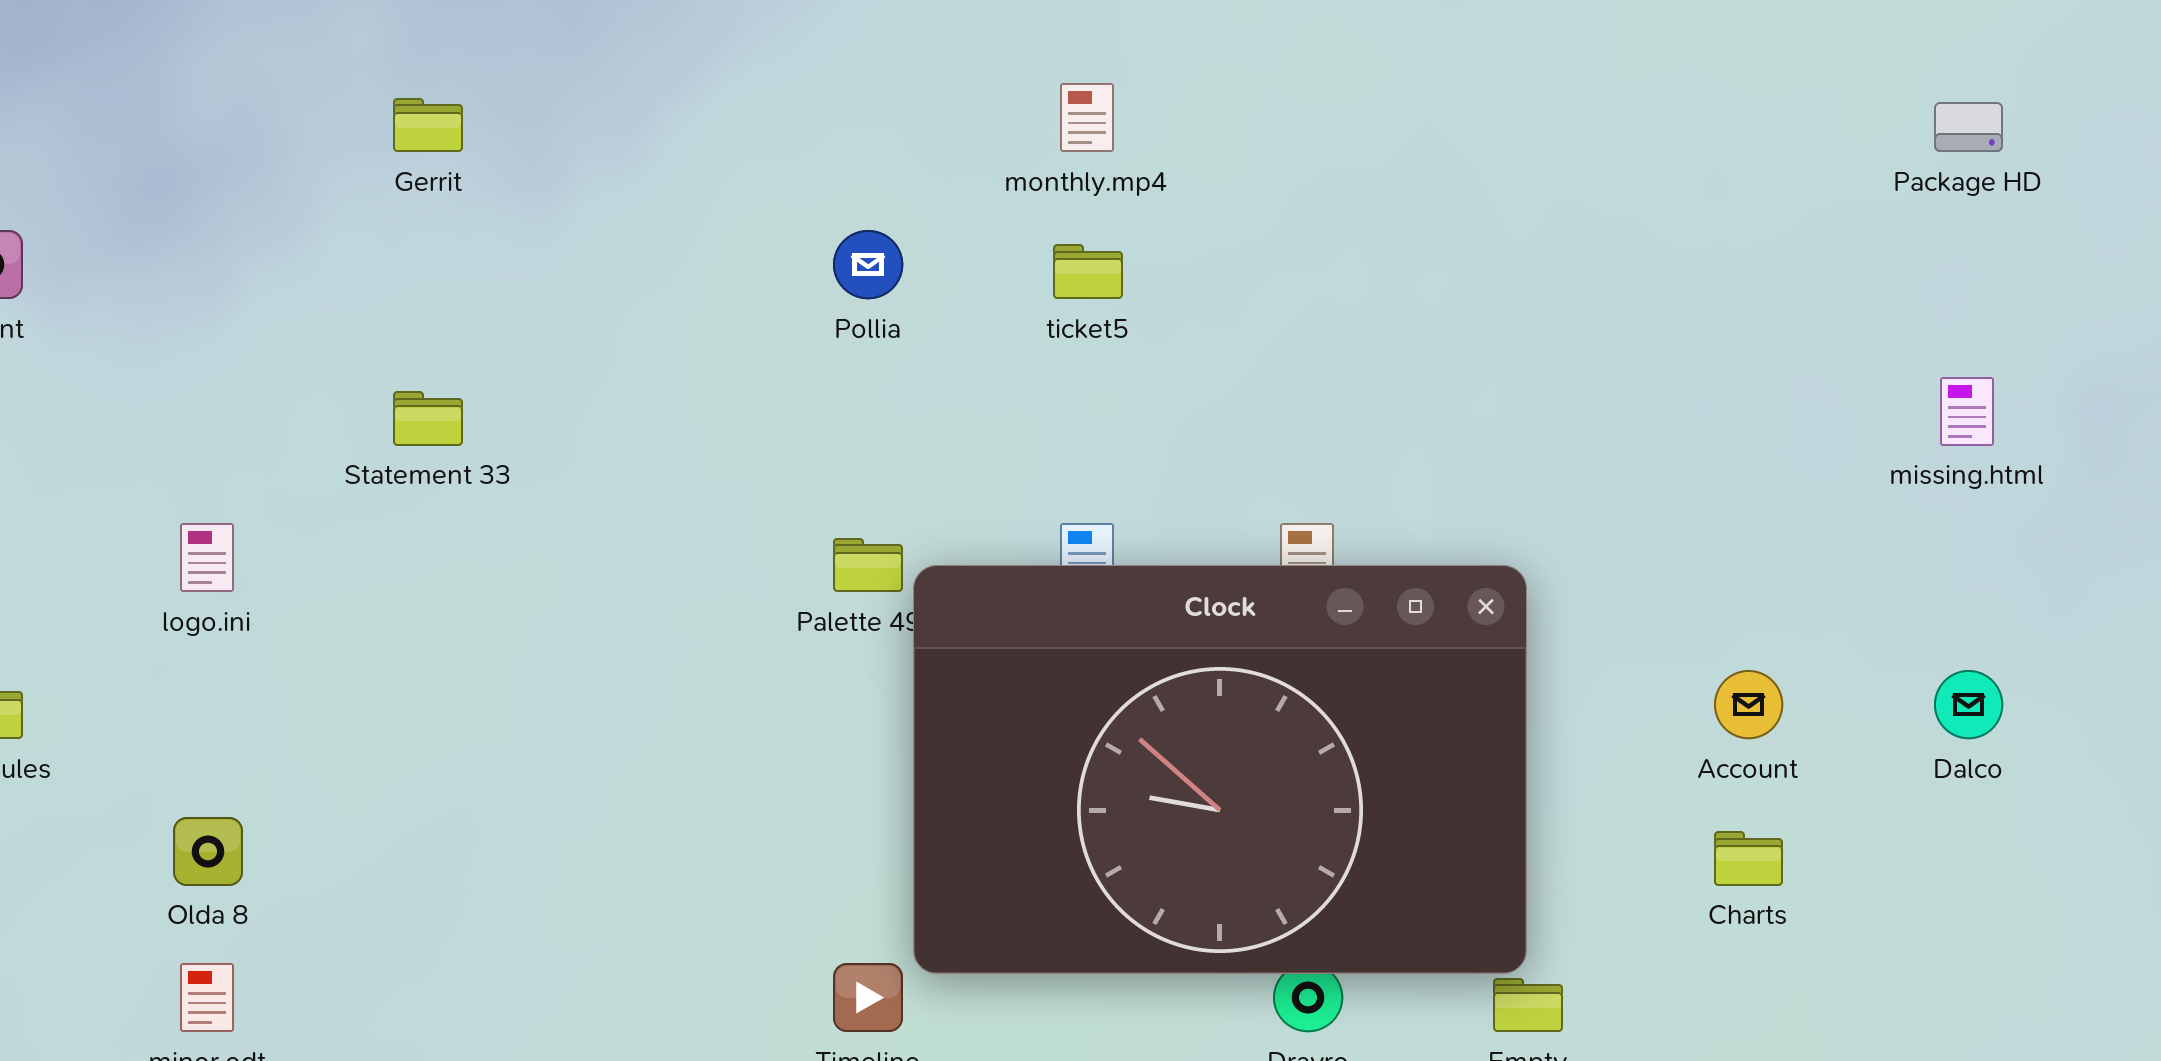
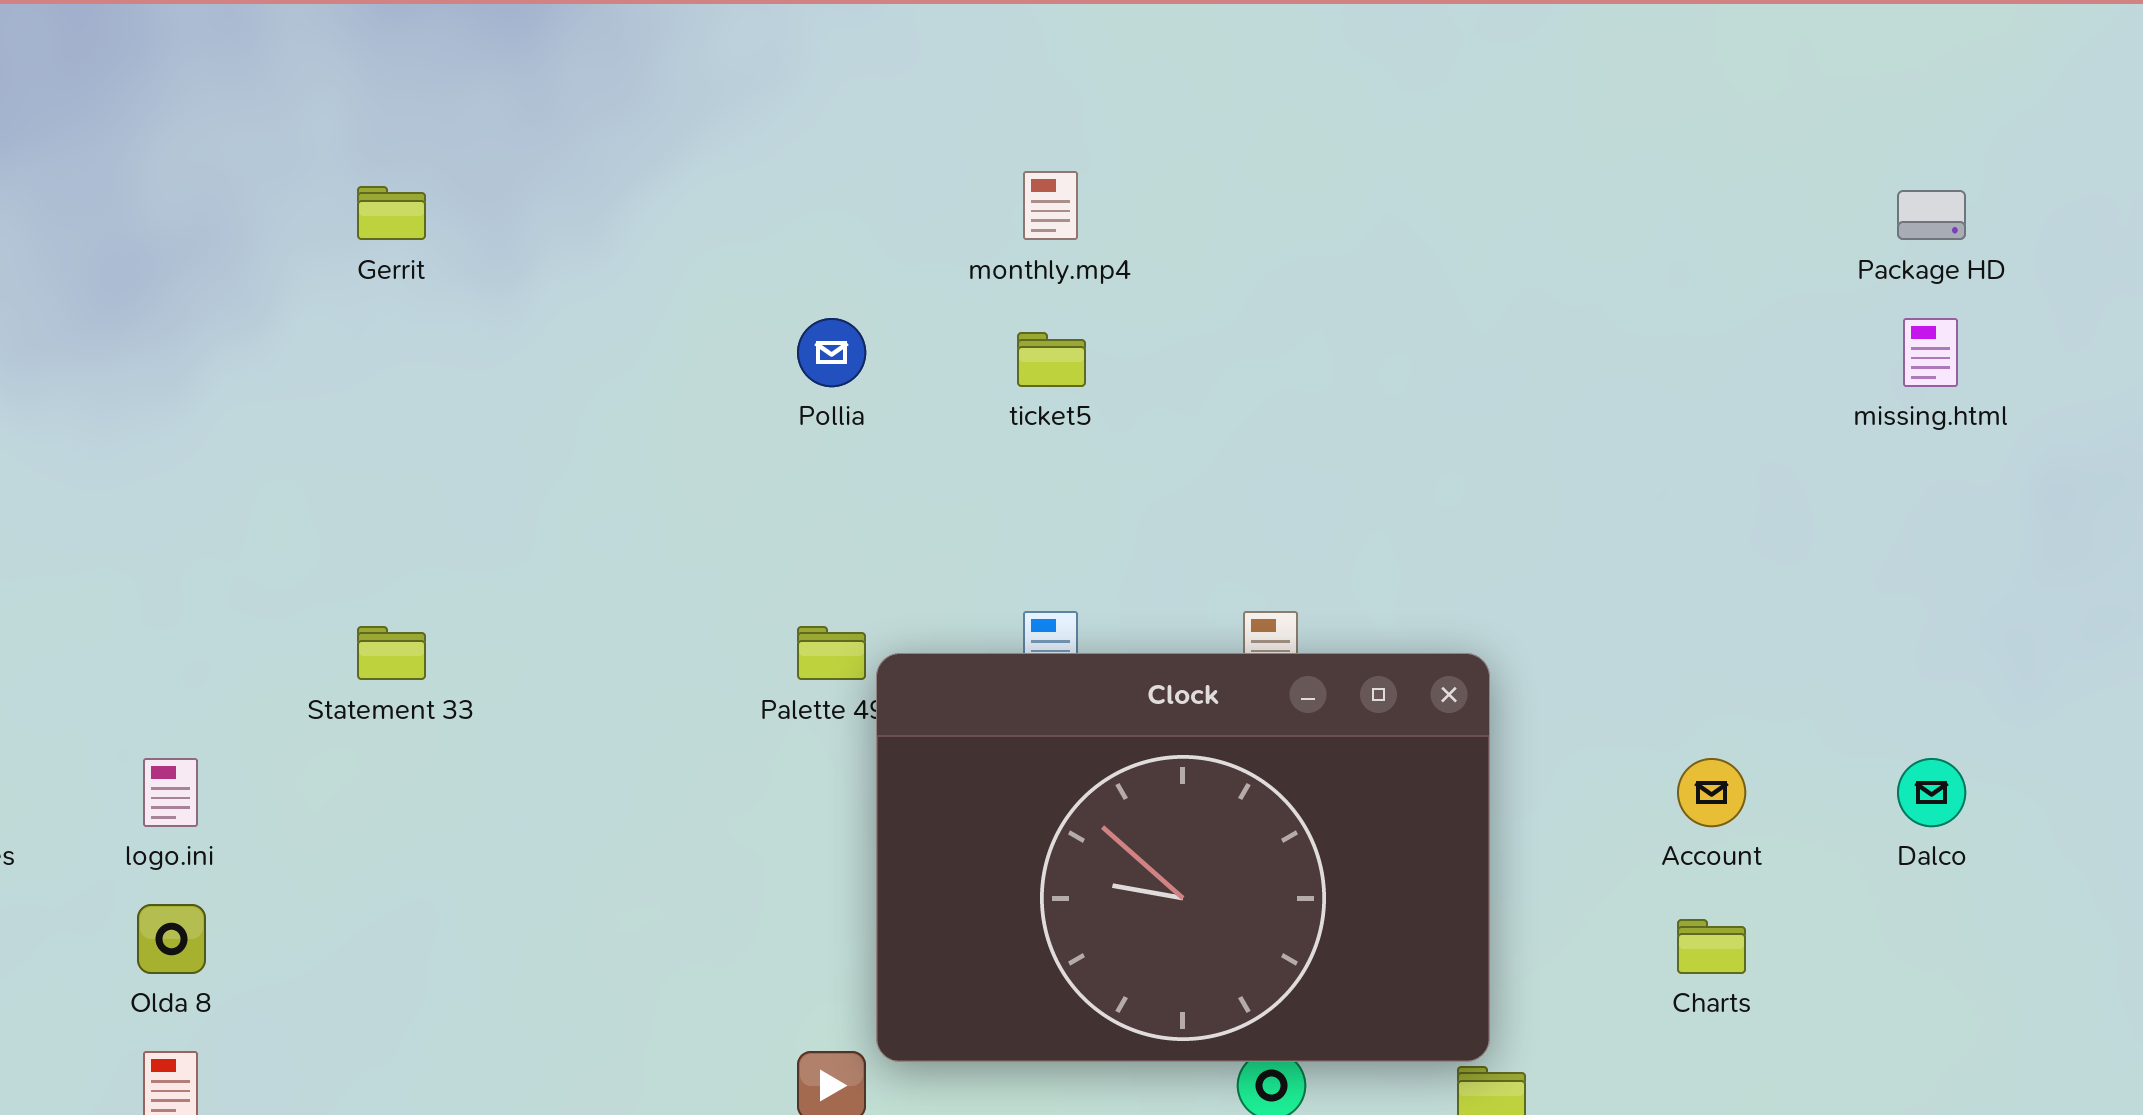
missing.html: [1940,377,1994,446] -> [1903,318,1958,387], moved
Statement 33: [393,391,463,446] -> [357,626,426,680], moved
logo.ini: [180,523,234,592] -> [143,758,198,827], moved

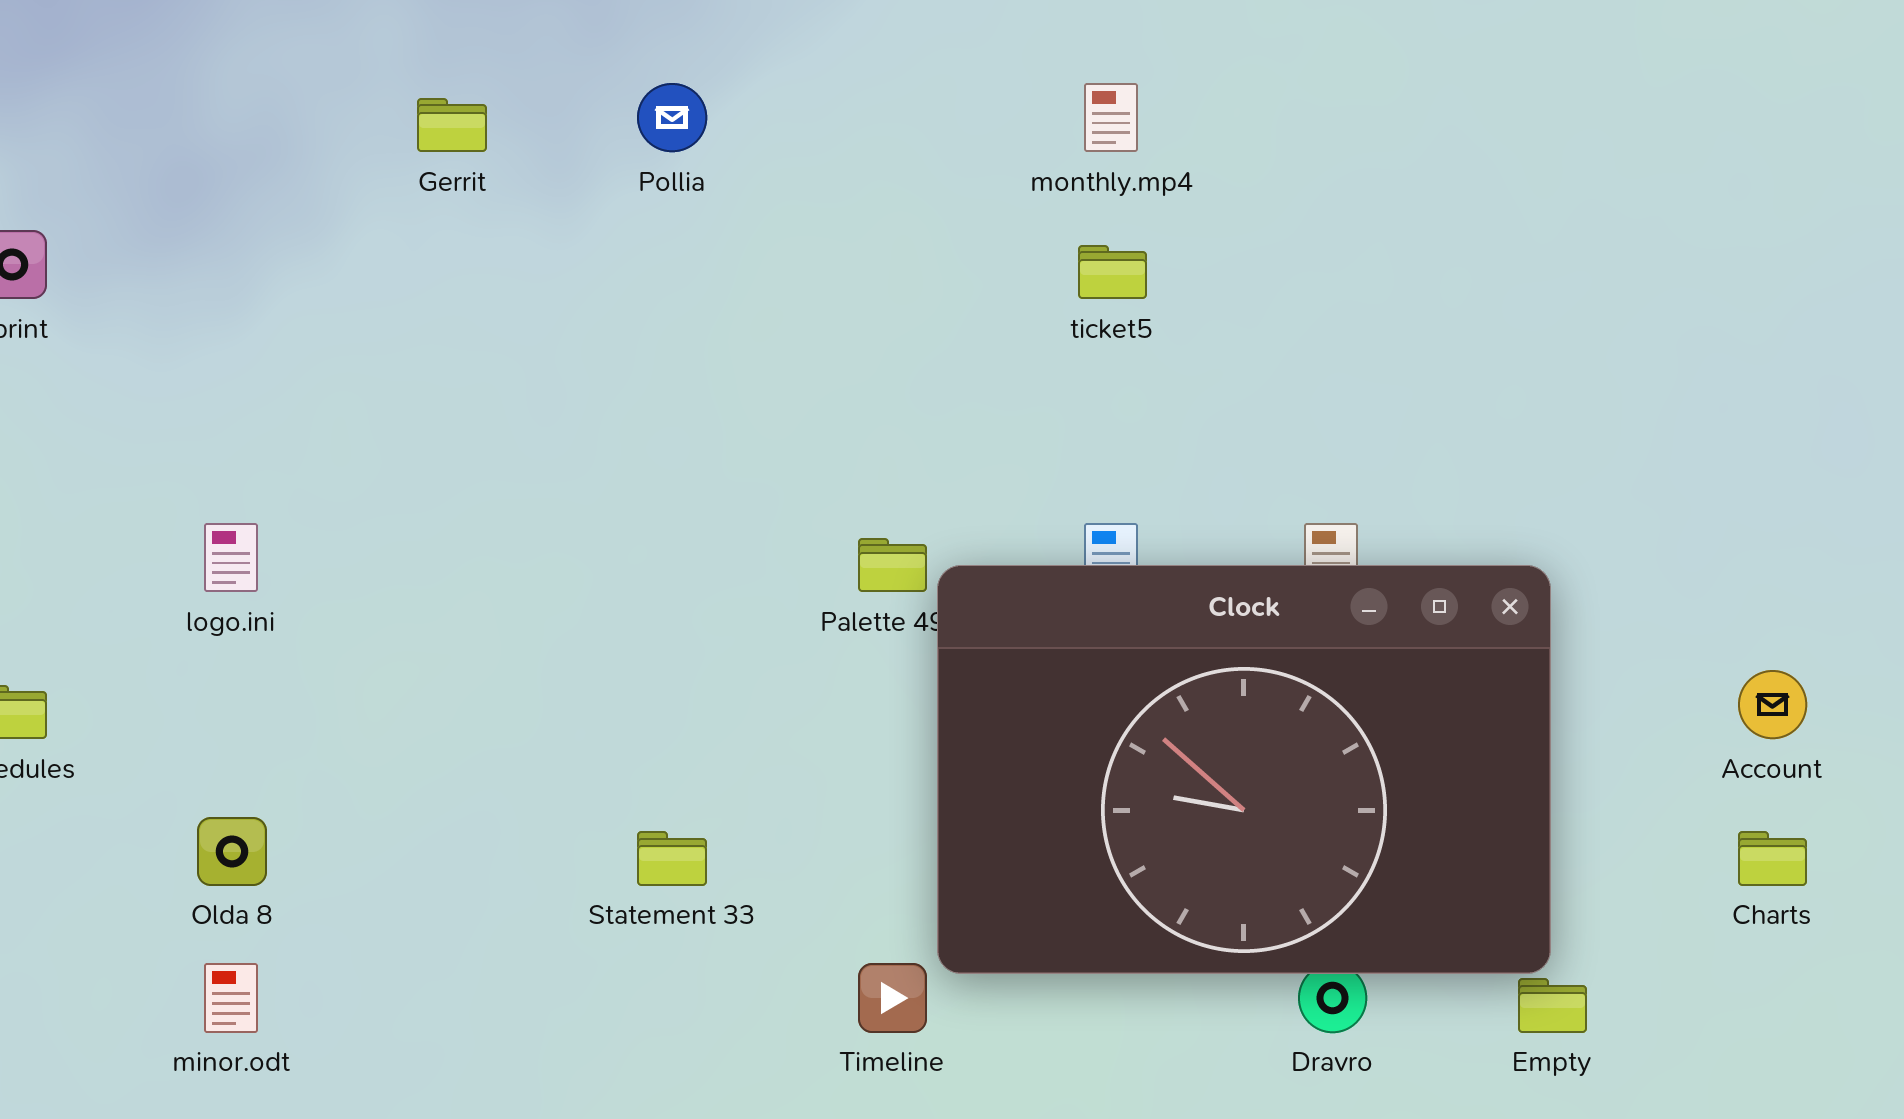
Pollia: [797,318,866,387] -> [637,83,707,152], moved
Statement 33: [357,626,426,680] -> [637,831,707,886], moved
logo.ini: [143,758,198,827] -> [204,523,258,592], moved

